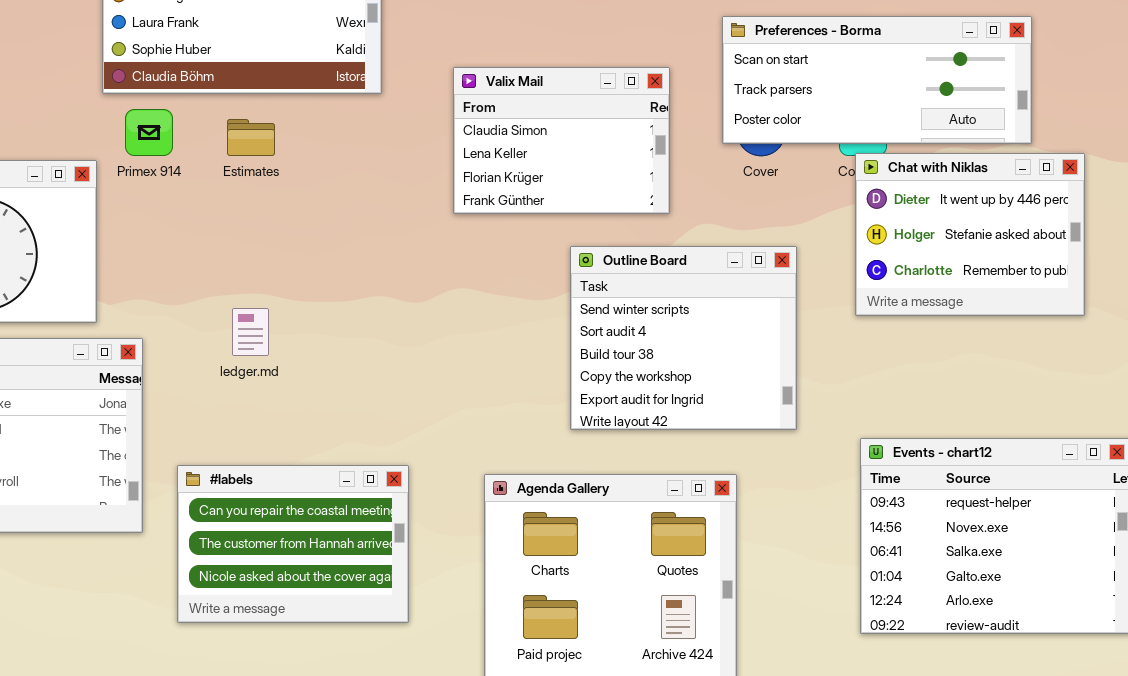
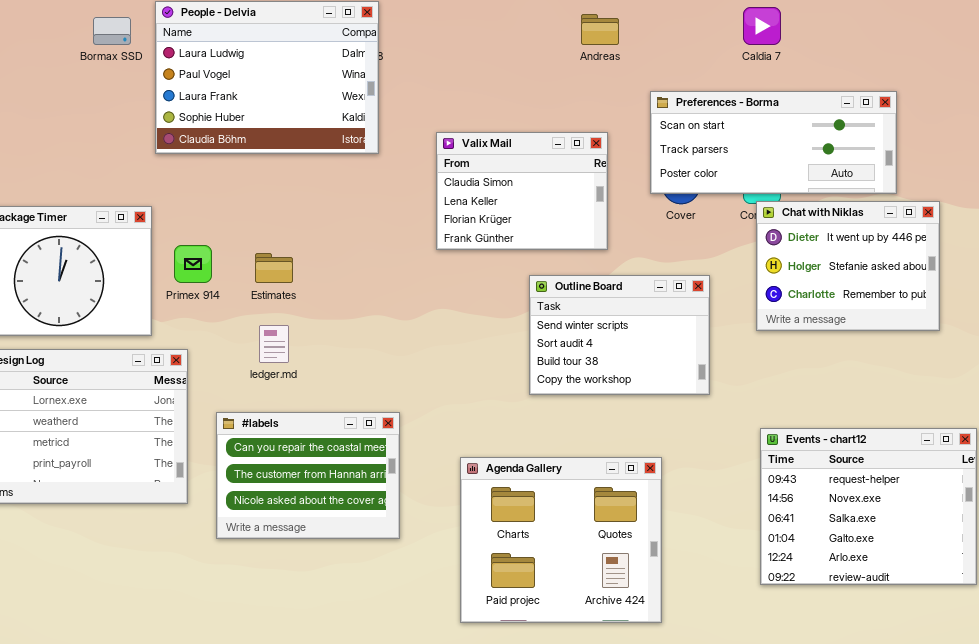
Primex 914: [125,109,173,156] -> [174,245,212,283], moved
Estimates: [227,119,275,156] -> [255,253,293,283], moved
Outline Board: [570,246,797,430] -> [529,275,710,395], resized
#labels: [177,465,409,623] -> [216,412,400,539], moved

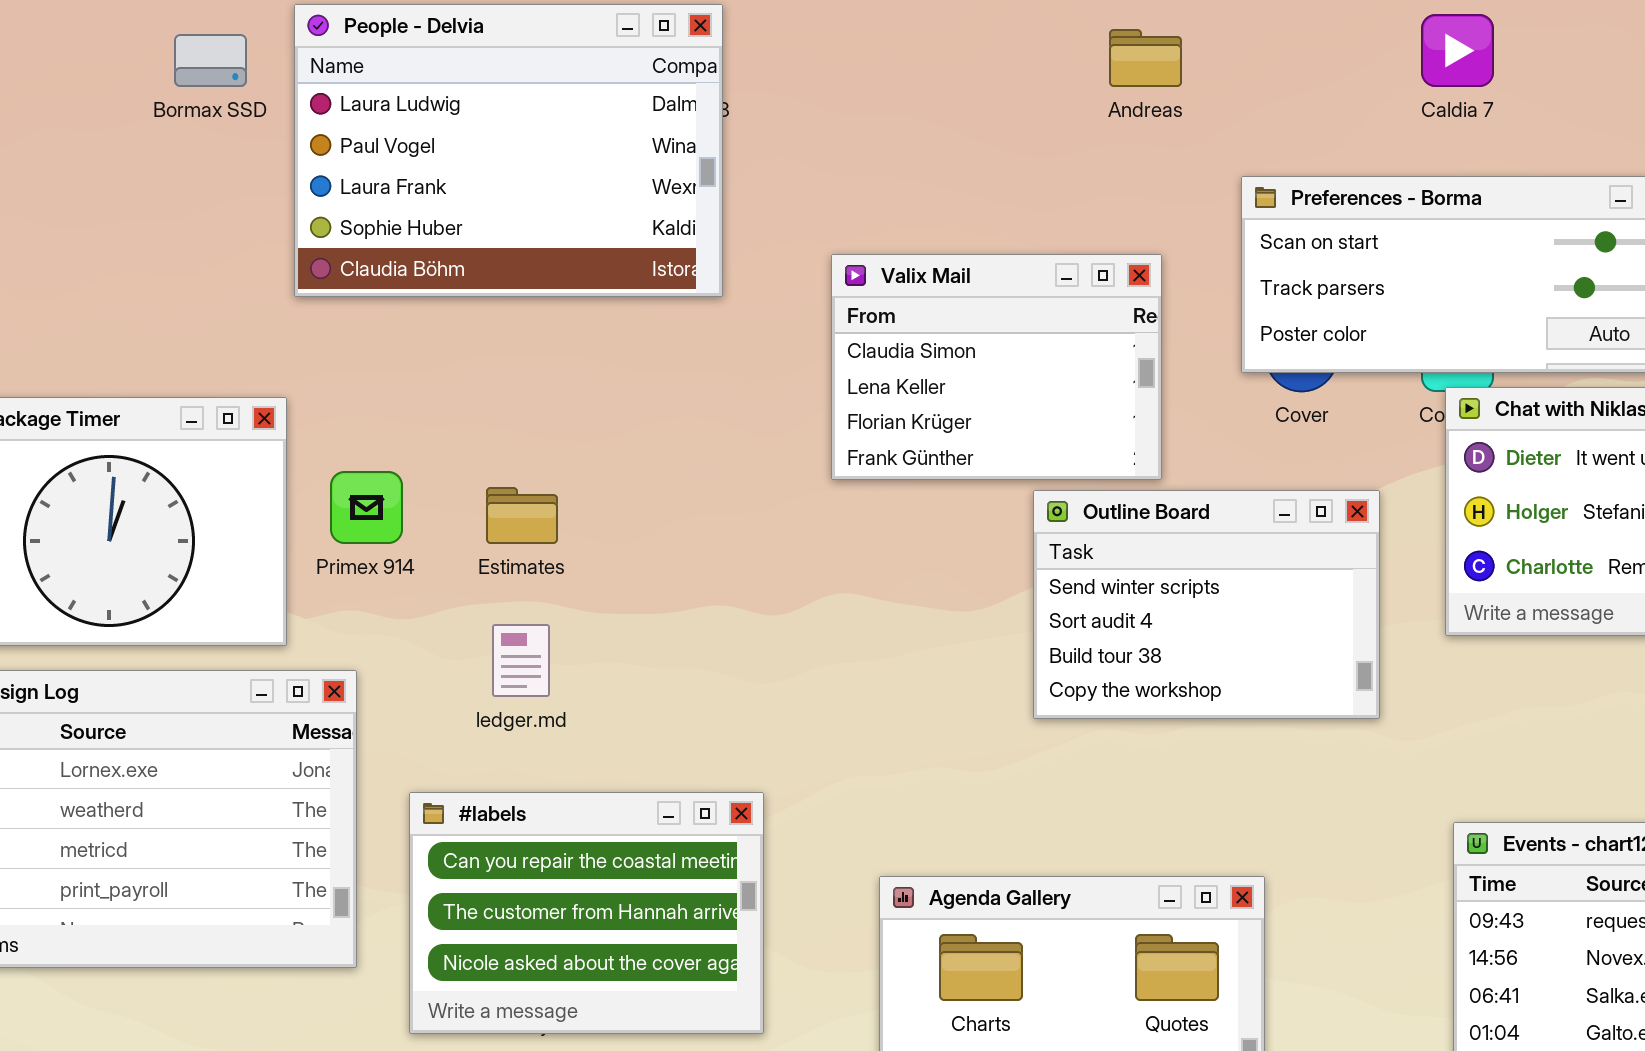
Outline Board: [529,275,710,395] -> [1033,490,1380,719], moved

